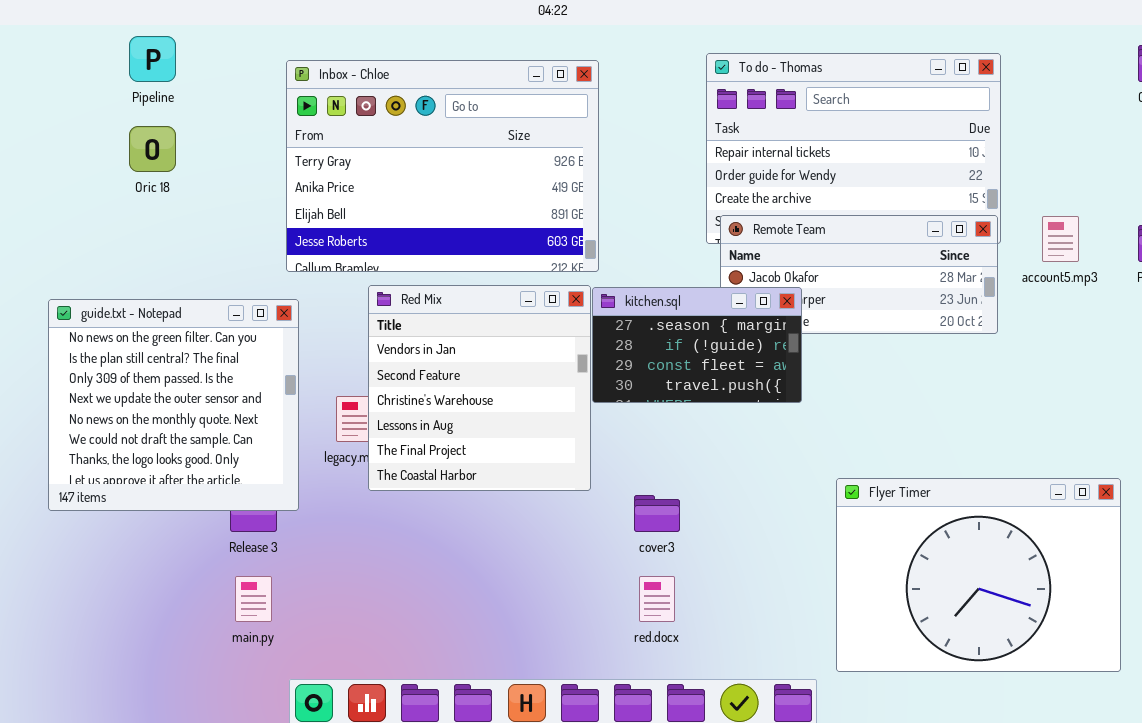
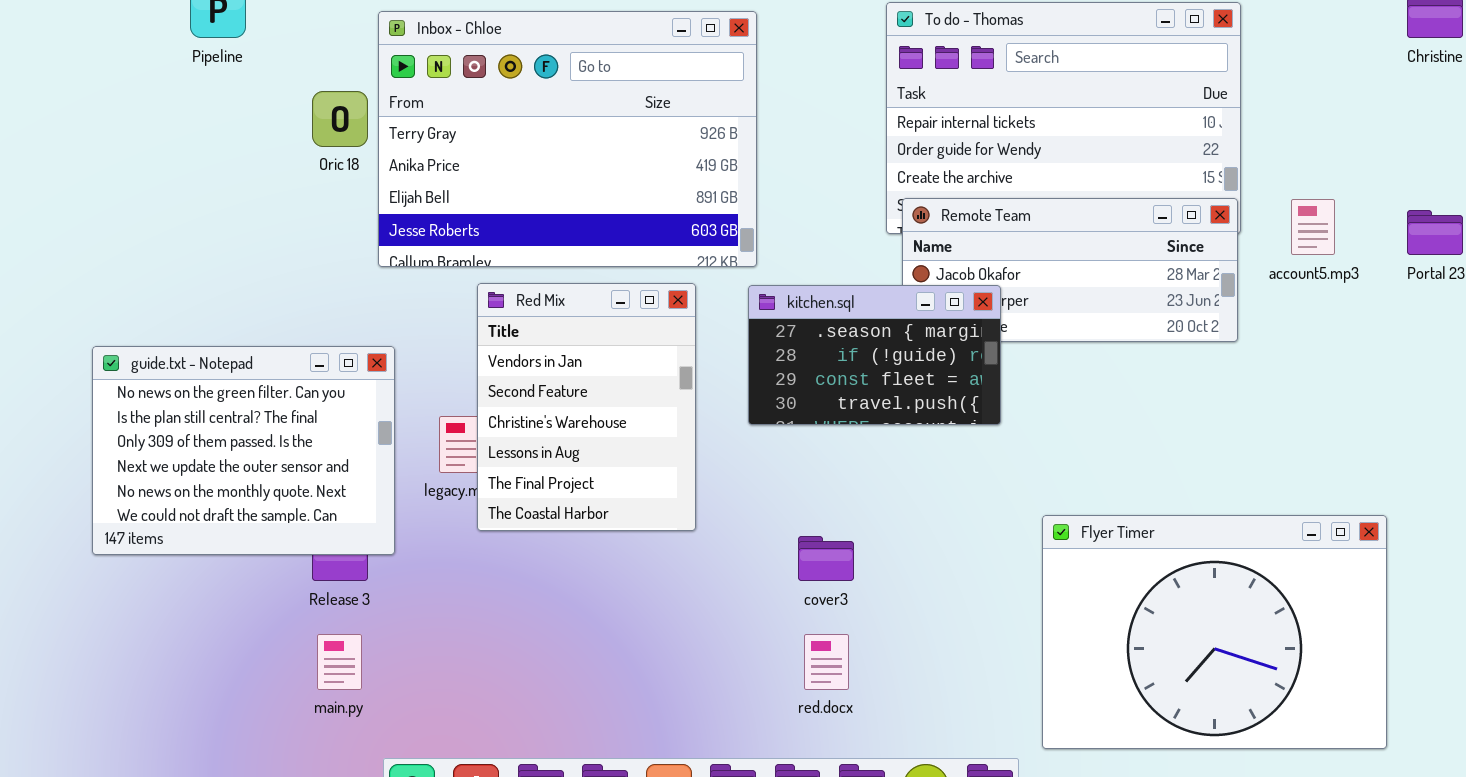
Oric 18: [129,126,176,172] -> [312,91,368,147], moved
Red Mix: [368,285,591,491] -> [477,283,696,531], resized
guide.txt - Notepad: [48,299,299,511] -> [92,346,395,555], resized

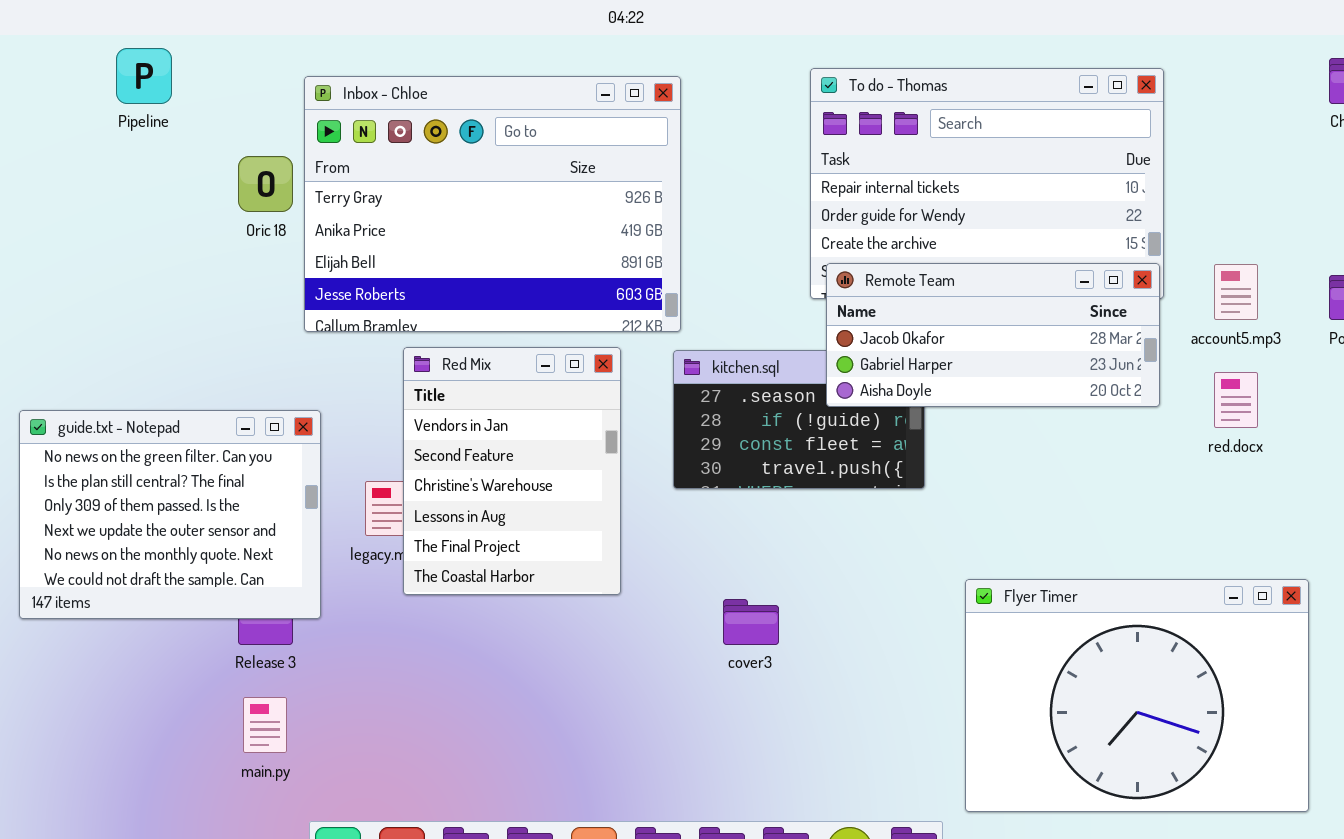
Remote Team: [902,198,1238,342] -> [826,263,1160,407], raised
red.docx: [804,634,849,690] -> [1214,372,1258,428], moved

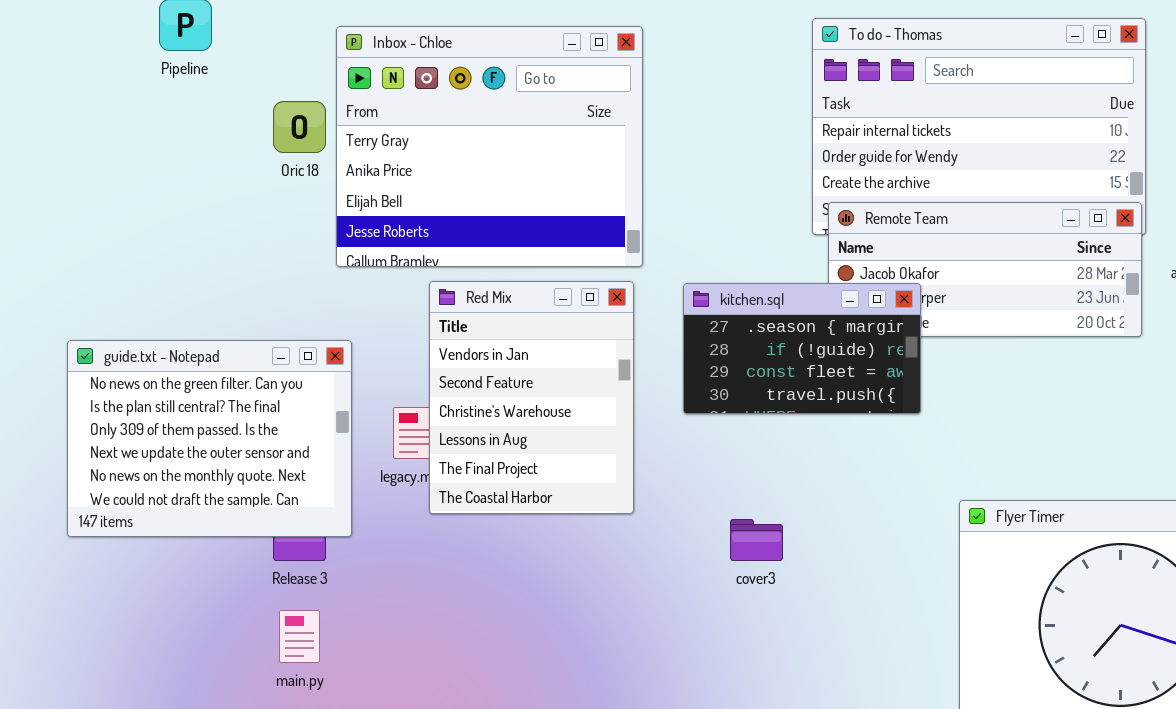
Inbox - Chloe: [304,76,681,332] -> [336,26,643,267], resized
kitchen.sql: [673,350,925,489] -> [683,283,921,414], raised

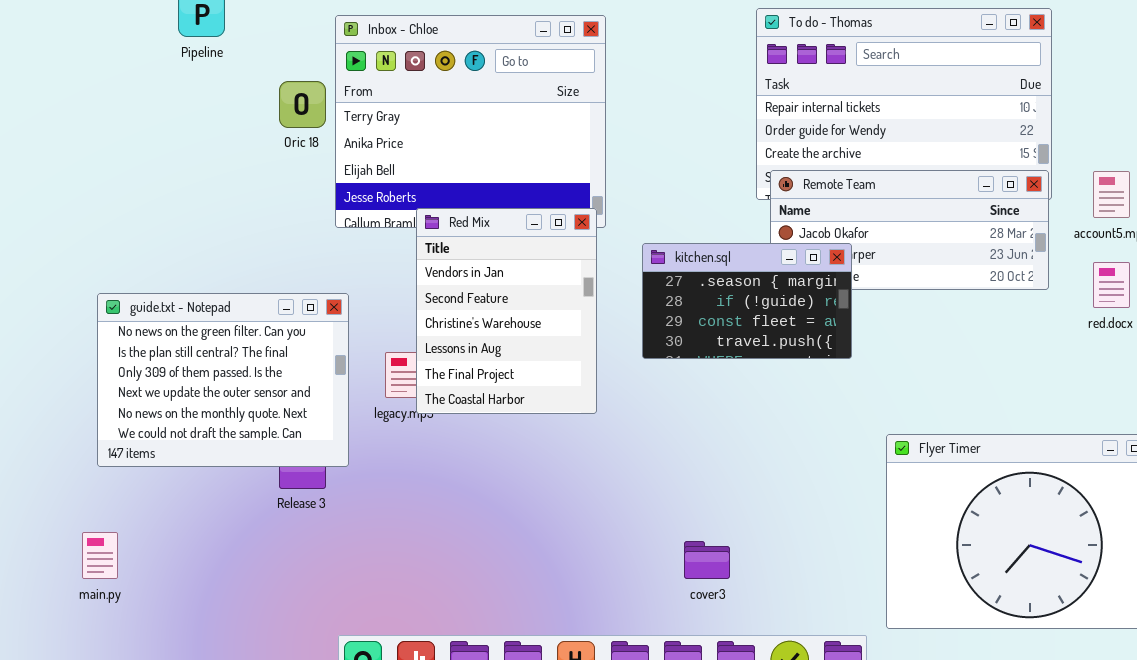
Red Mix: [429,281,634,514] -> [416,208,597,414], moved
cover3: [730,519,783,561] -> [684,541,730,579], moved
main.py: [279,610,320,663] -> [82,532,118,579], moved

